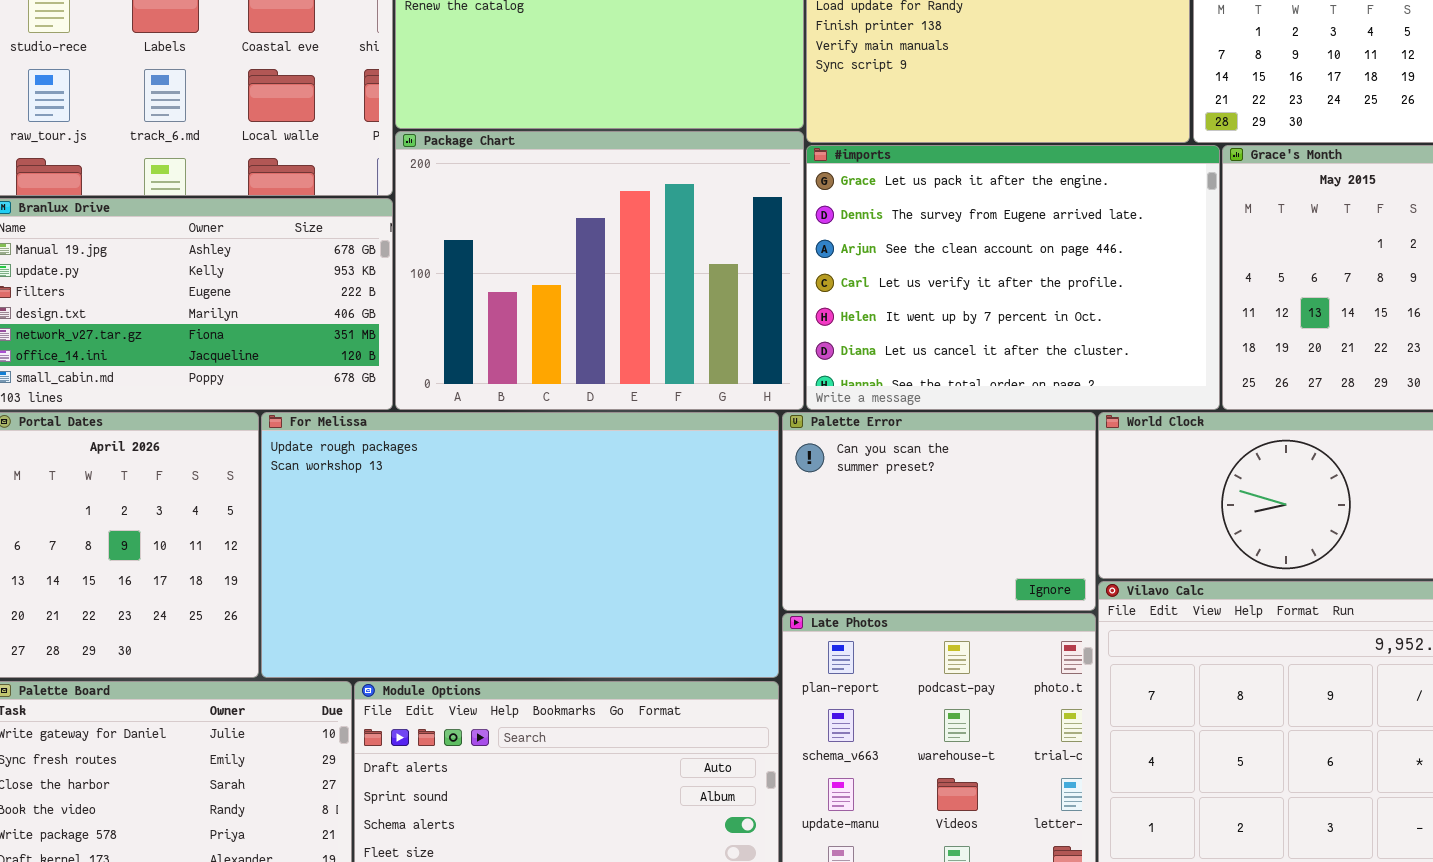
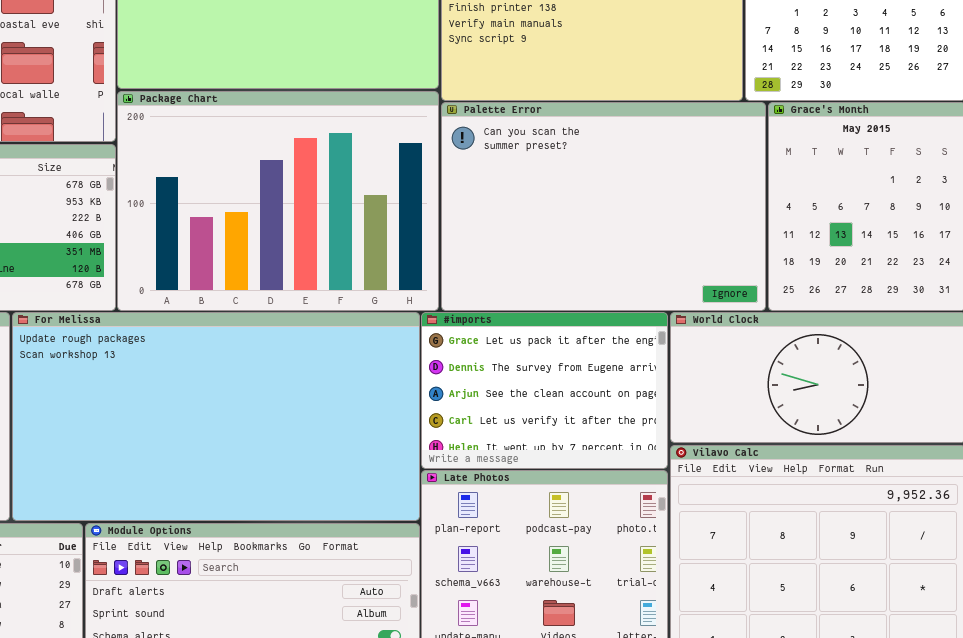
#imports: [806,145,1220,410] -> [421,312,668,469], moved, resized
Palette Error: [782,412,1096,611] -> [441,102,766,311], moved, resized

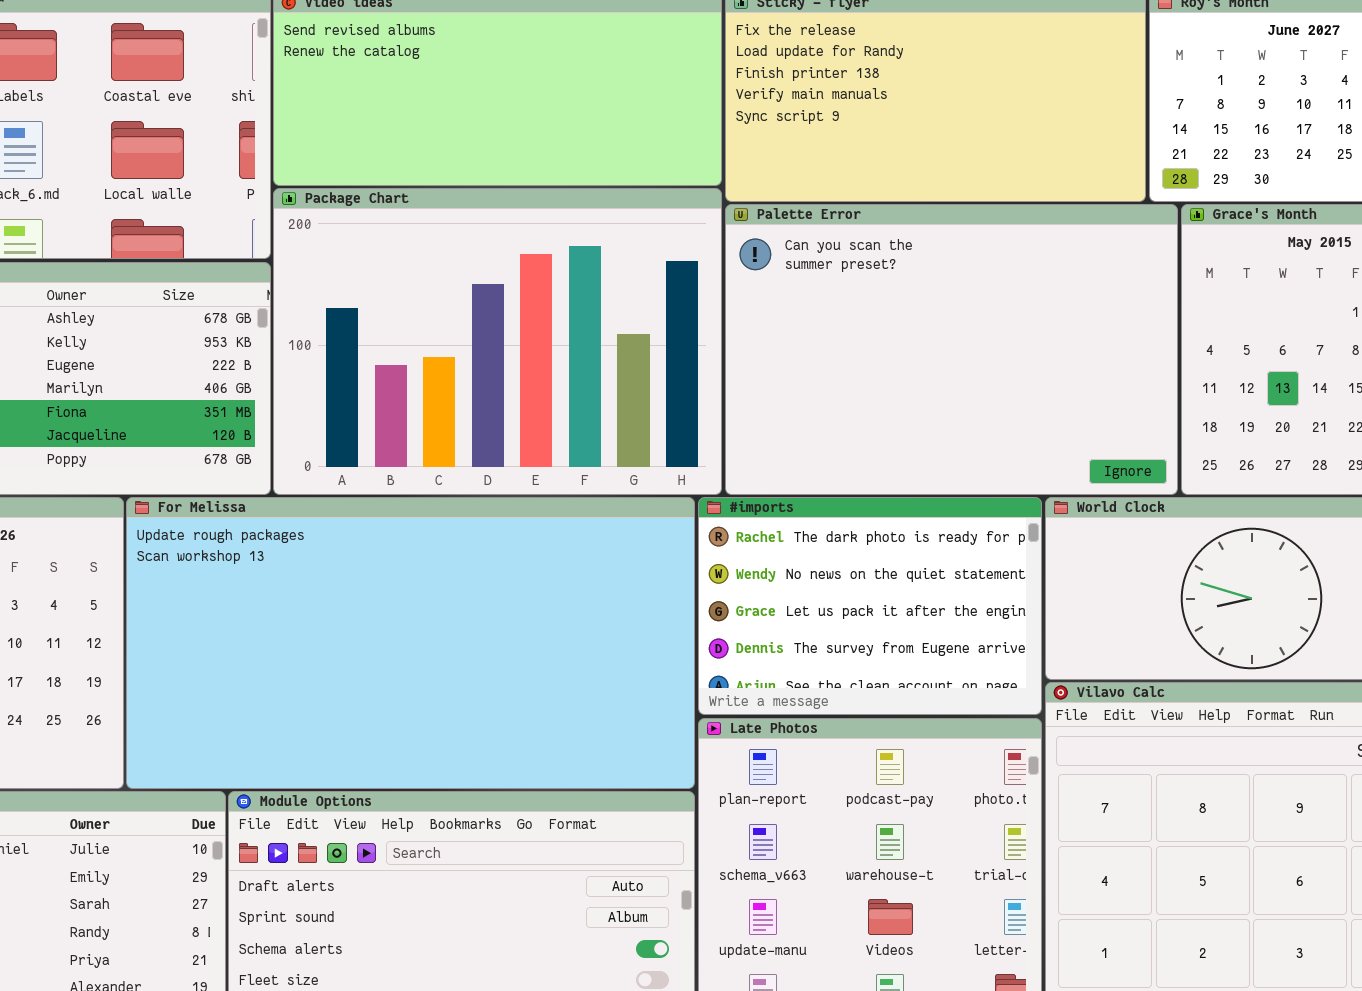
#imports: [421,312,668,469] -> [698,497,1042,715], scrolled up 2 rows

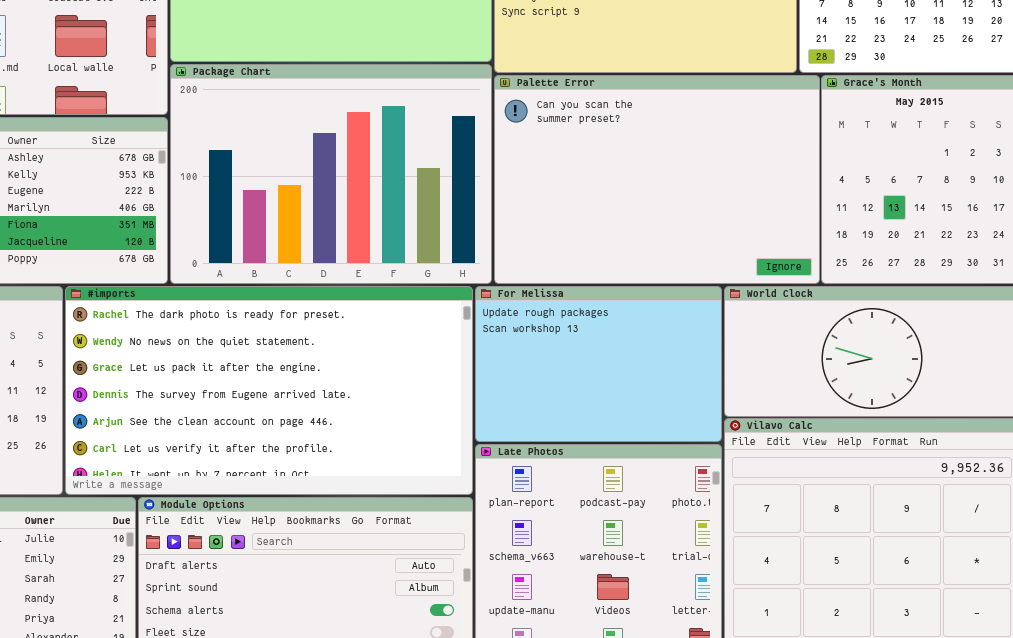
For Melissa: [126,497,695,789] -> [475,286,722,442], moved, resized
#imports: [698,497,1042,715] -> [65,286,473,495], moved, resized

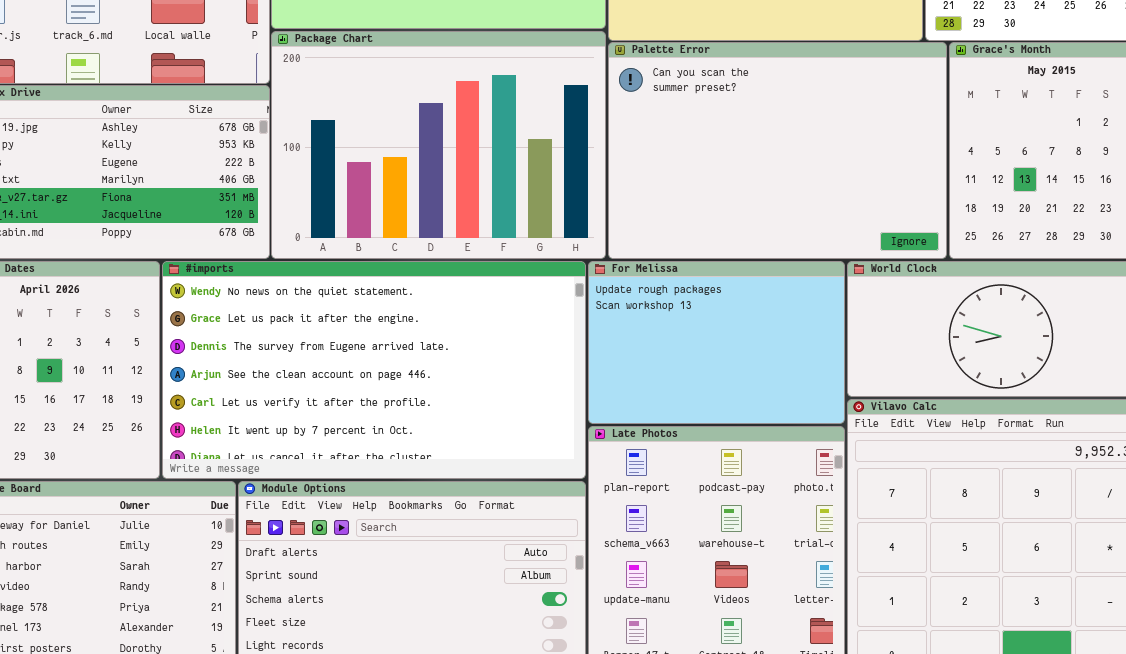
#imports: [65,286,473,495] -> [162,261,586,479], scrolled down 1 row

